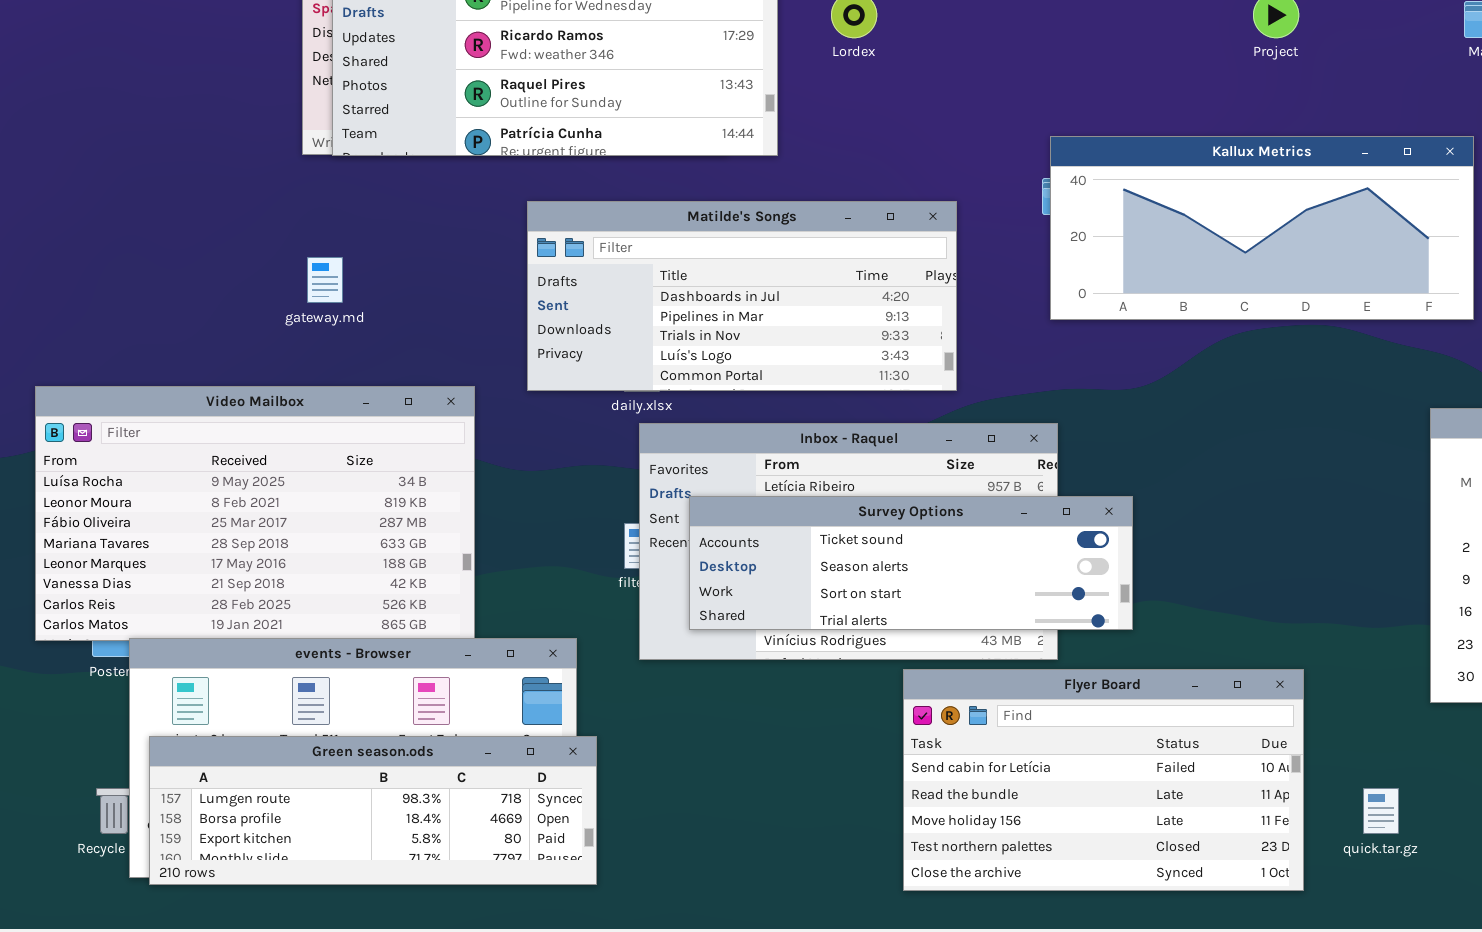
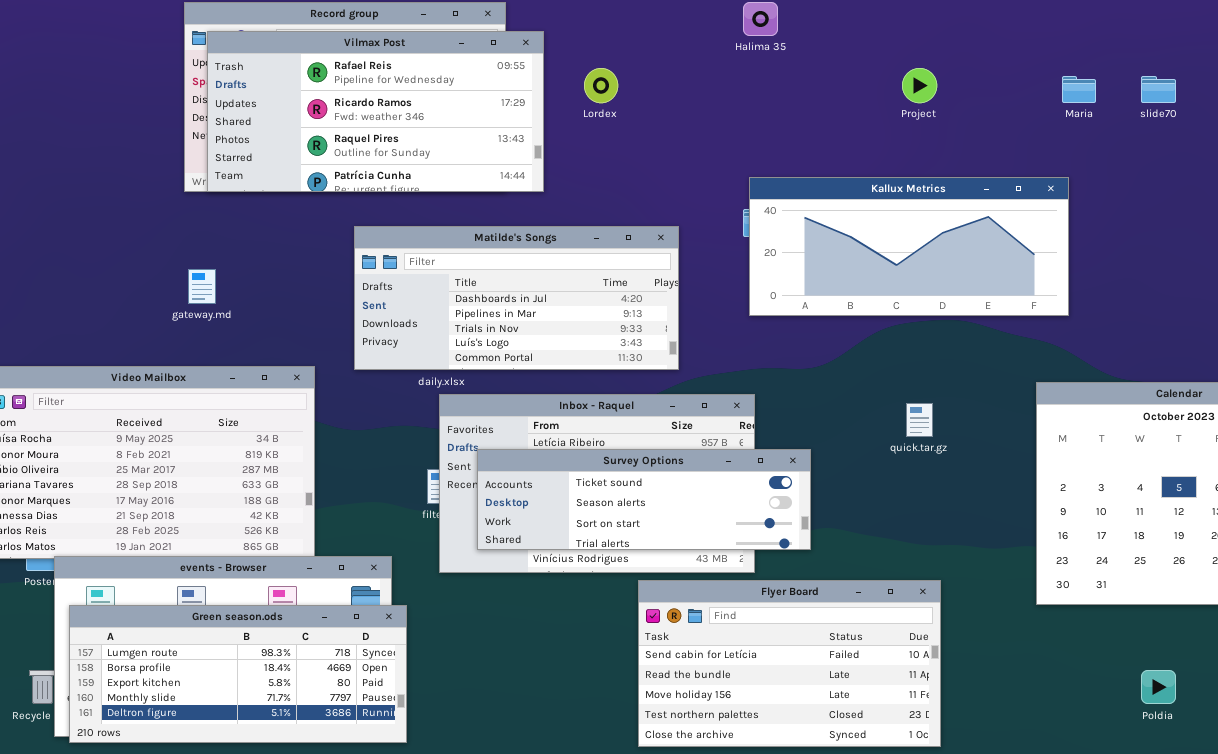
Green season.ods: [149,736,597,885] -> [69,605,407,743], resized
quick.tar.gz: [1363,788,1399,834] -> [906,403,933,437], moved

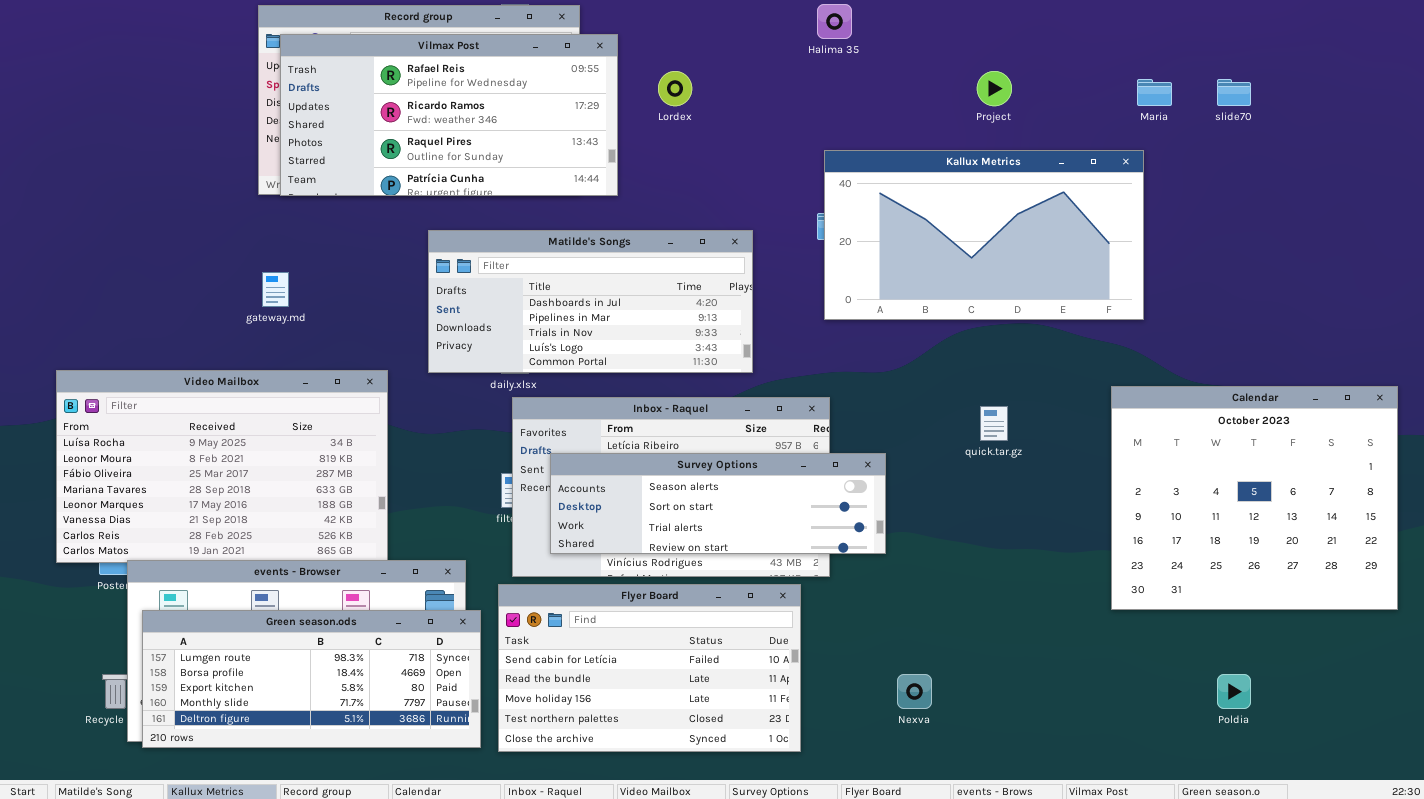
Kallux Metrics: [749,177,1069,316] -> [824,150,1144,320], resized
Survey Options: [477,449,811,550] -> [550,453,886,554], scrolled down 1 row
Flyer Board: [638,580,941,747] -> [498,584,801,752], moved

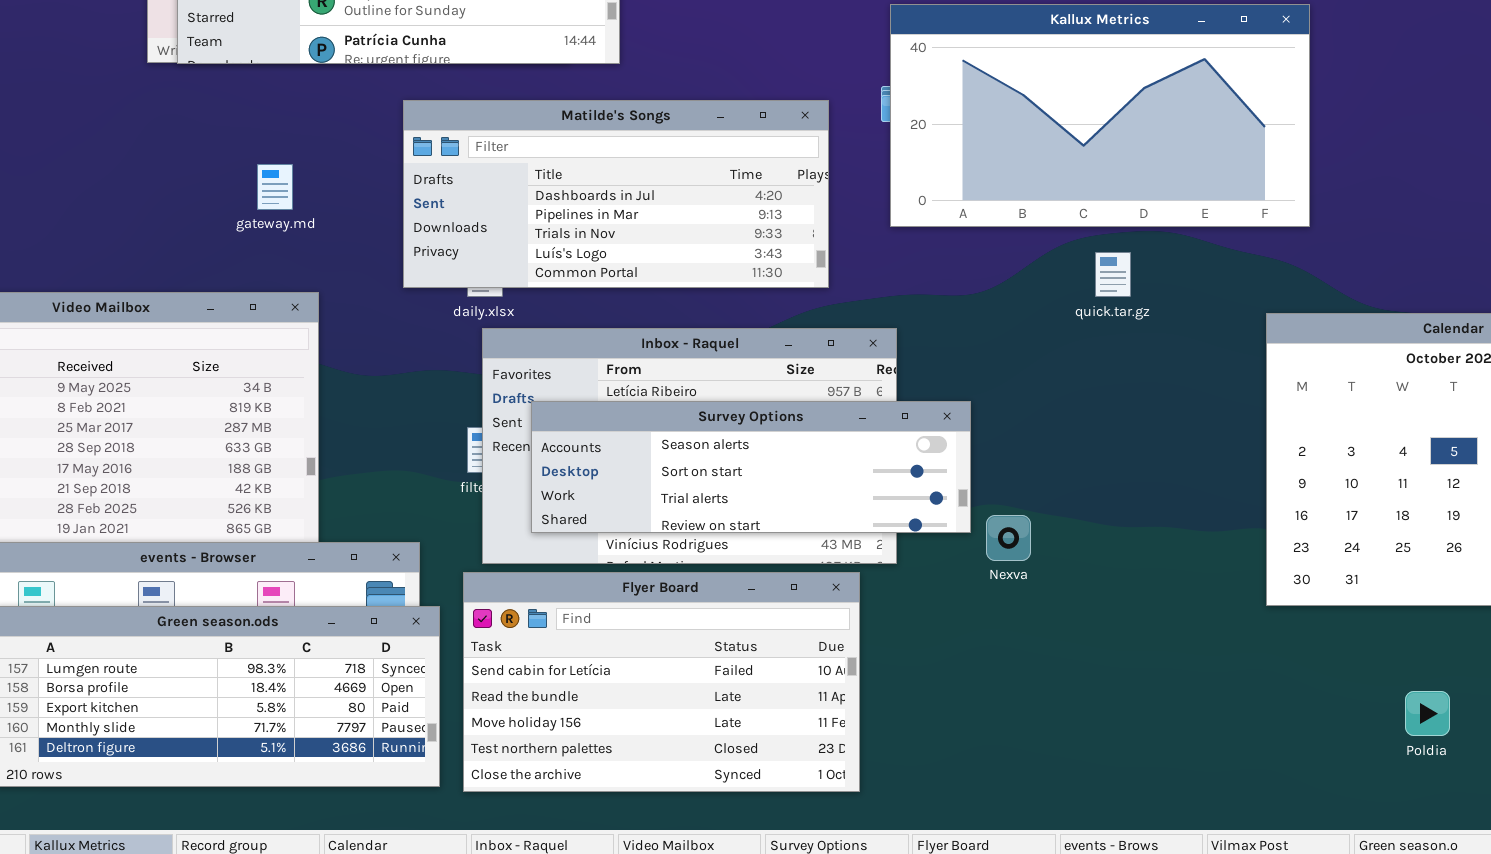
Matilde's Songs: [428,230,753,373] -> [403,100,829,288], moved
gateway.md: [262,272,289,307] -> [257,164,293,210], moved
quick.tar.gz: [980,406,1008,441] -> [1095,252,1131,297], moved
Nexva: [897,674,932,709] -> [986,515,1031,561], moved

